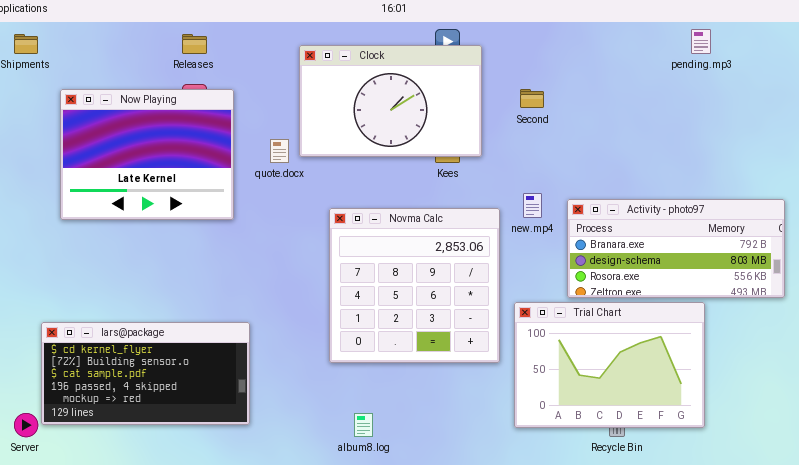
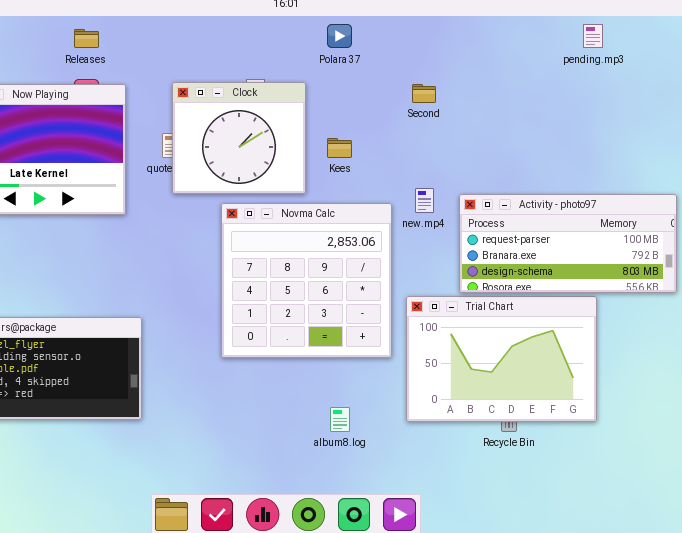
Clock: [299,45,482,157] -> [172,82,306,194], moved, resized
Activity - photo97: [567,199,785,298] -> [459,194,677,293], scrolled up 1 row
album8.log: [354,413,373,437] -> [330,407,350,432], moved

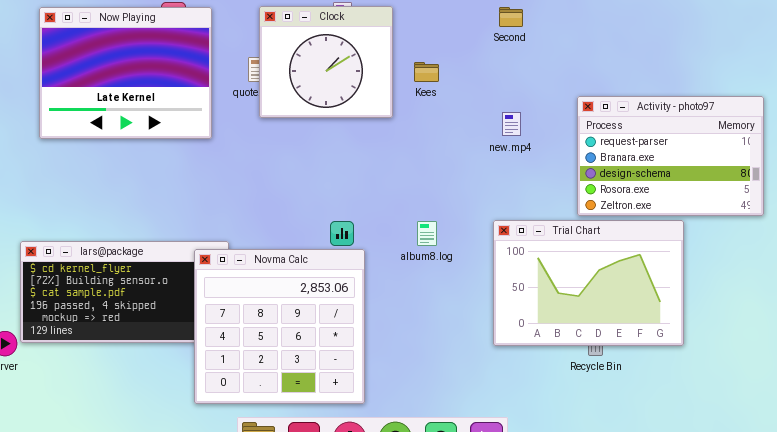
Activity - photo97: [459,194,677,293] -> [577,96,764,216], resized
Novma Calc: [221,203,392,358] -> [194,249,365,404], moved
album8.log: [330,407,350,432] -> [417,221,437,246], moved

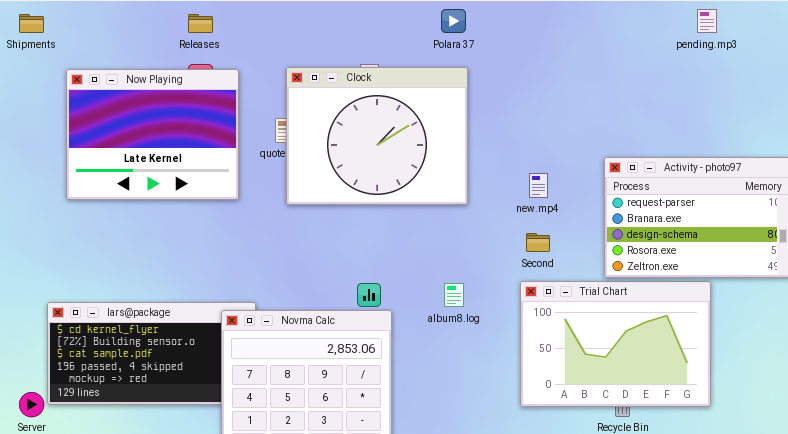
Clock: [259,6,393,118] -> [286,67,468,205], resized
Second: [499,7,523,27] -> [526,233,550,252], moved

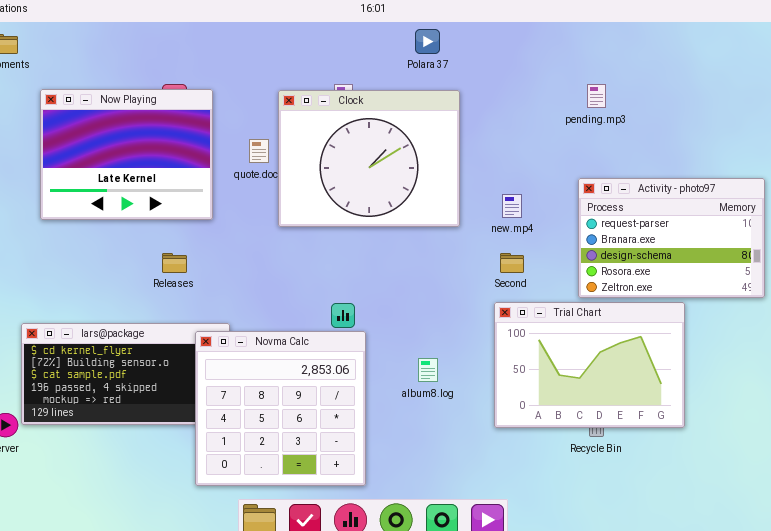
pending.mp3: [697,9,717,33] -> [587,84,606,108], moved
Releases: [188,14,213,33] -> [162,253,187,273], moved
Clock: [286,67,468,205] -> [278,90,460,227], moved
album8.log: [444,283,464,307] -> [418,358,438,382], moved

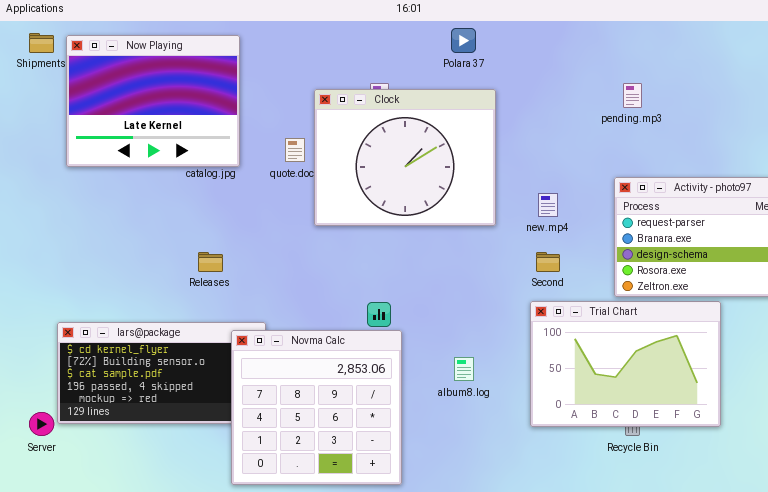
Now Playing: [40,89,213,220] -> [66,35,240,167], moved

